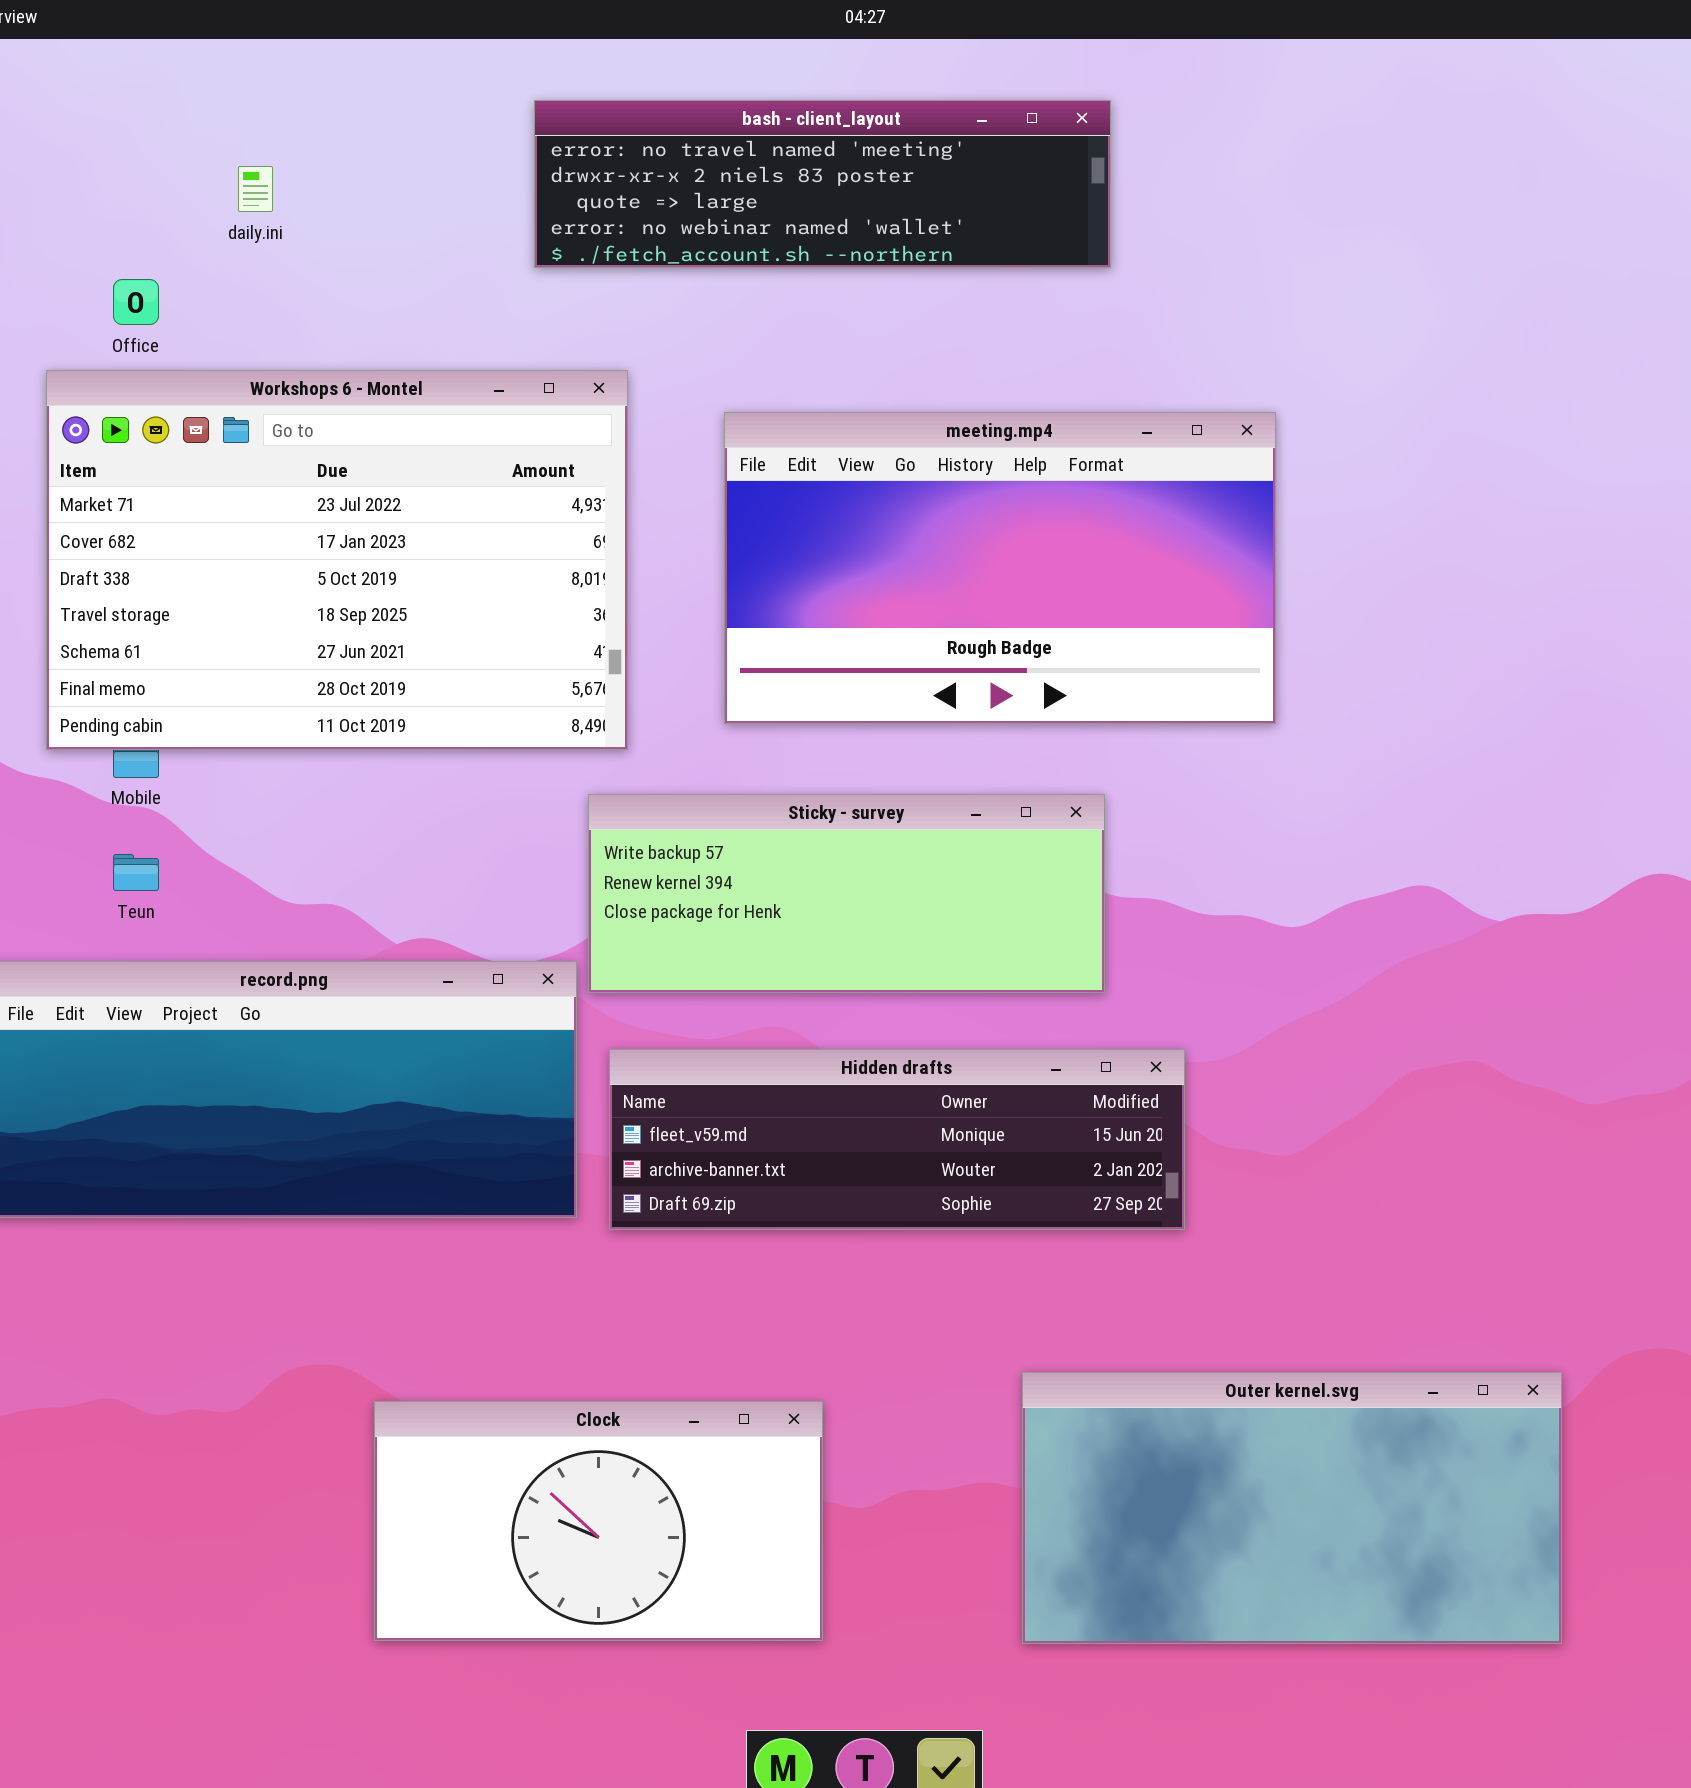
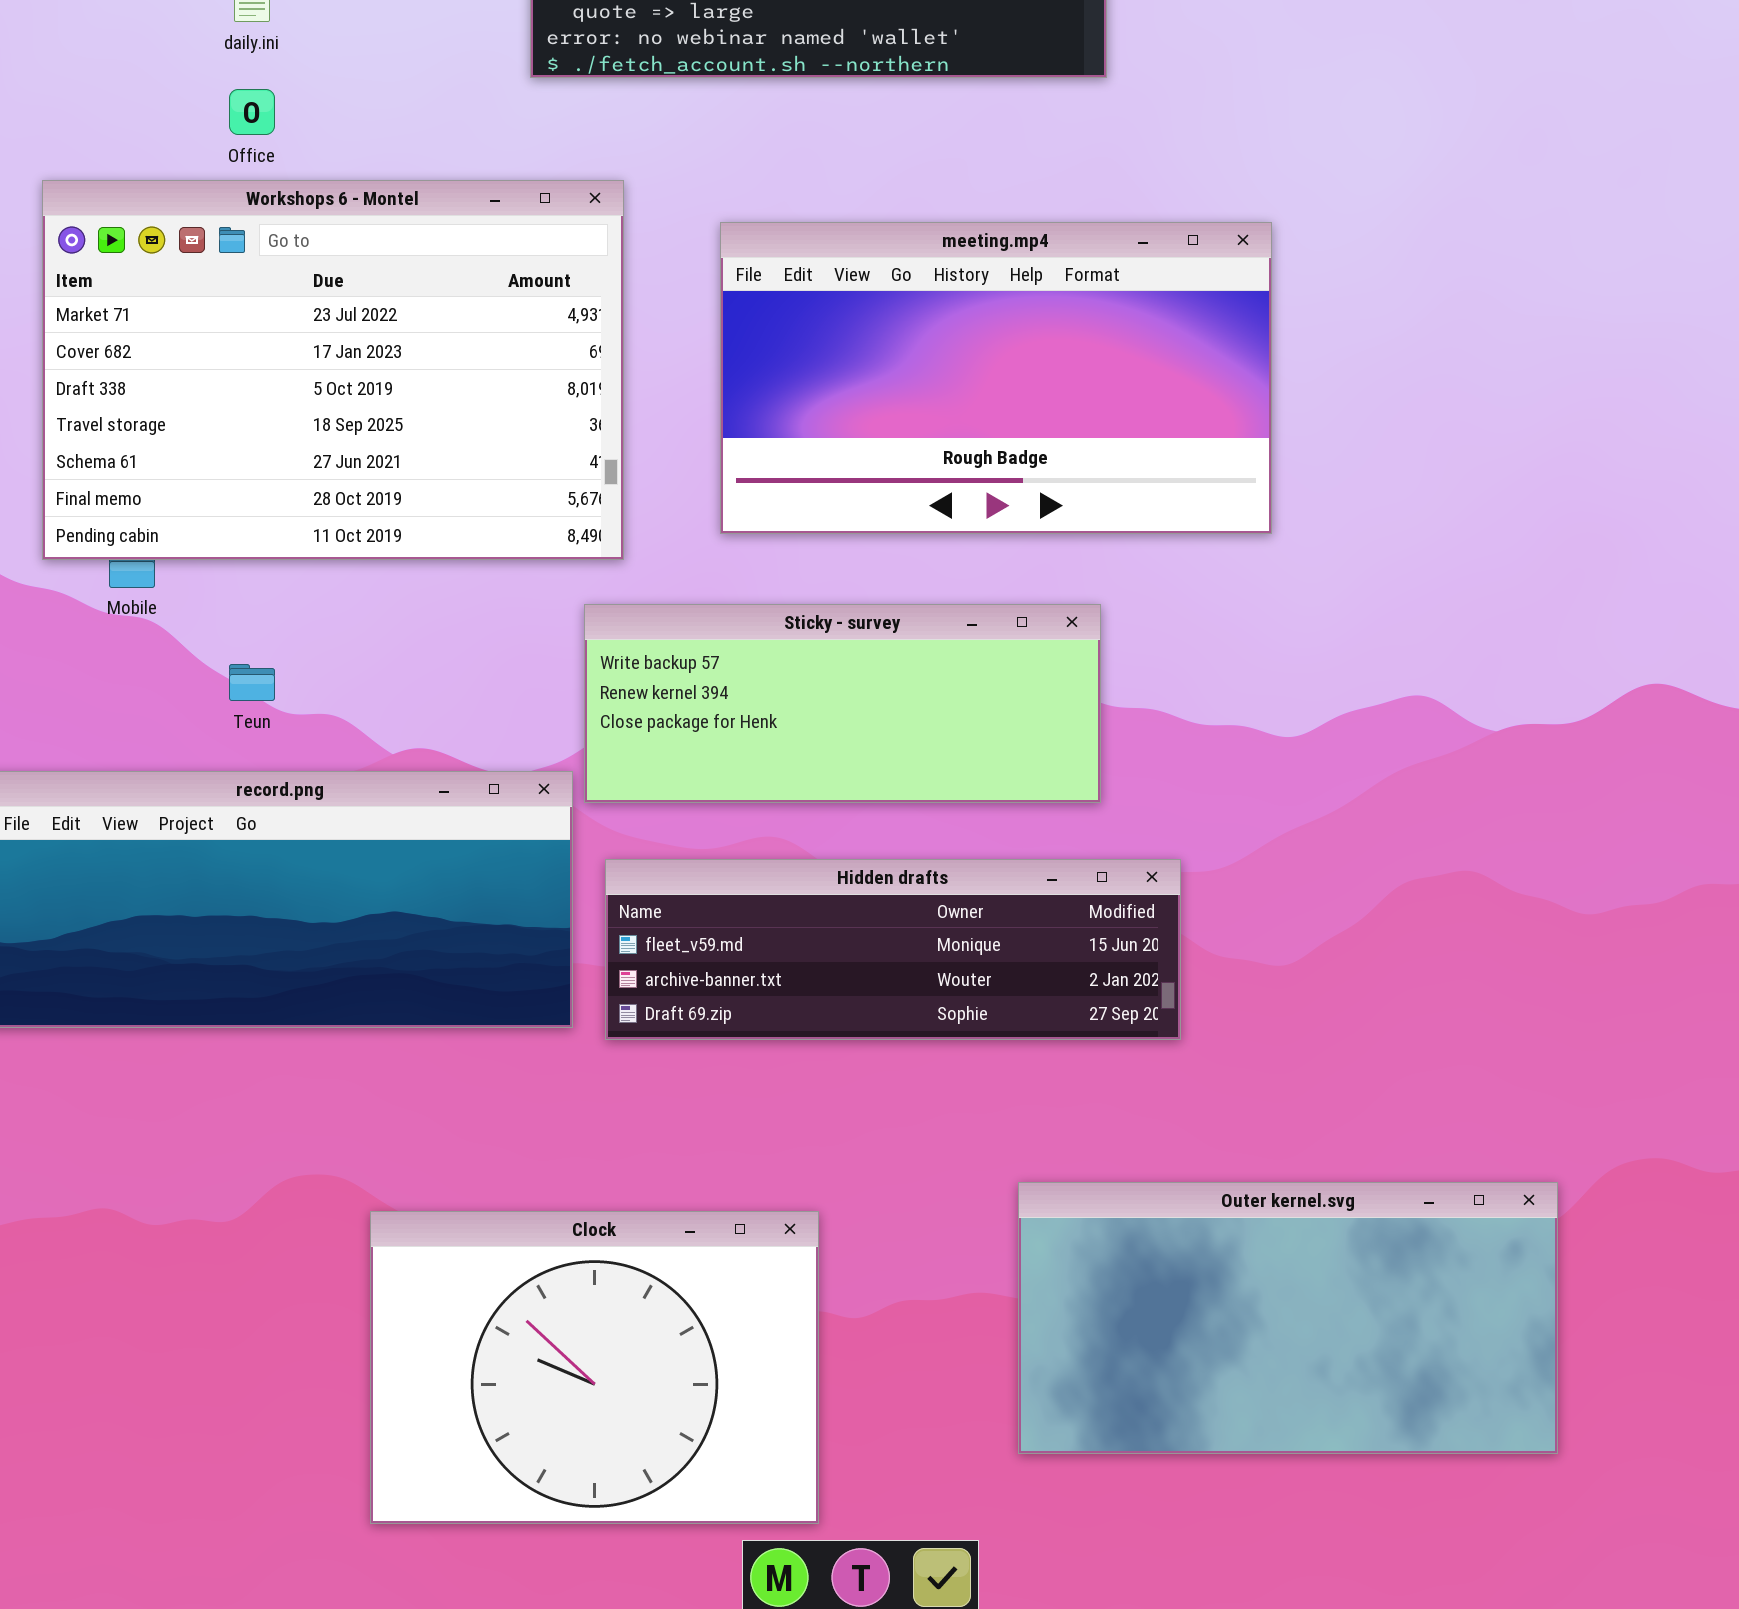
Office: [113,279,159,325] -> [229,89,275,135], moved
Teun: [113,854,159,891] -> [229,664,275,701], moved
Clock: [374,1401,823,1641] -> [370,1211,819,1524], resized

